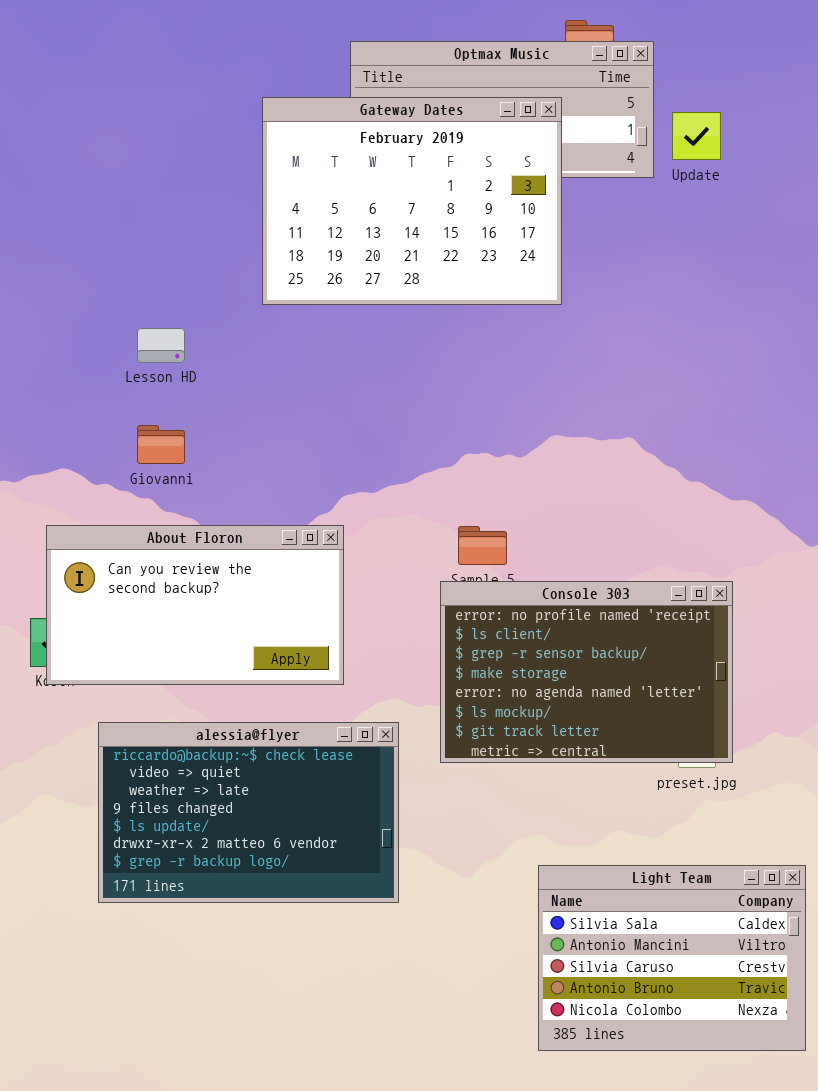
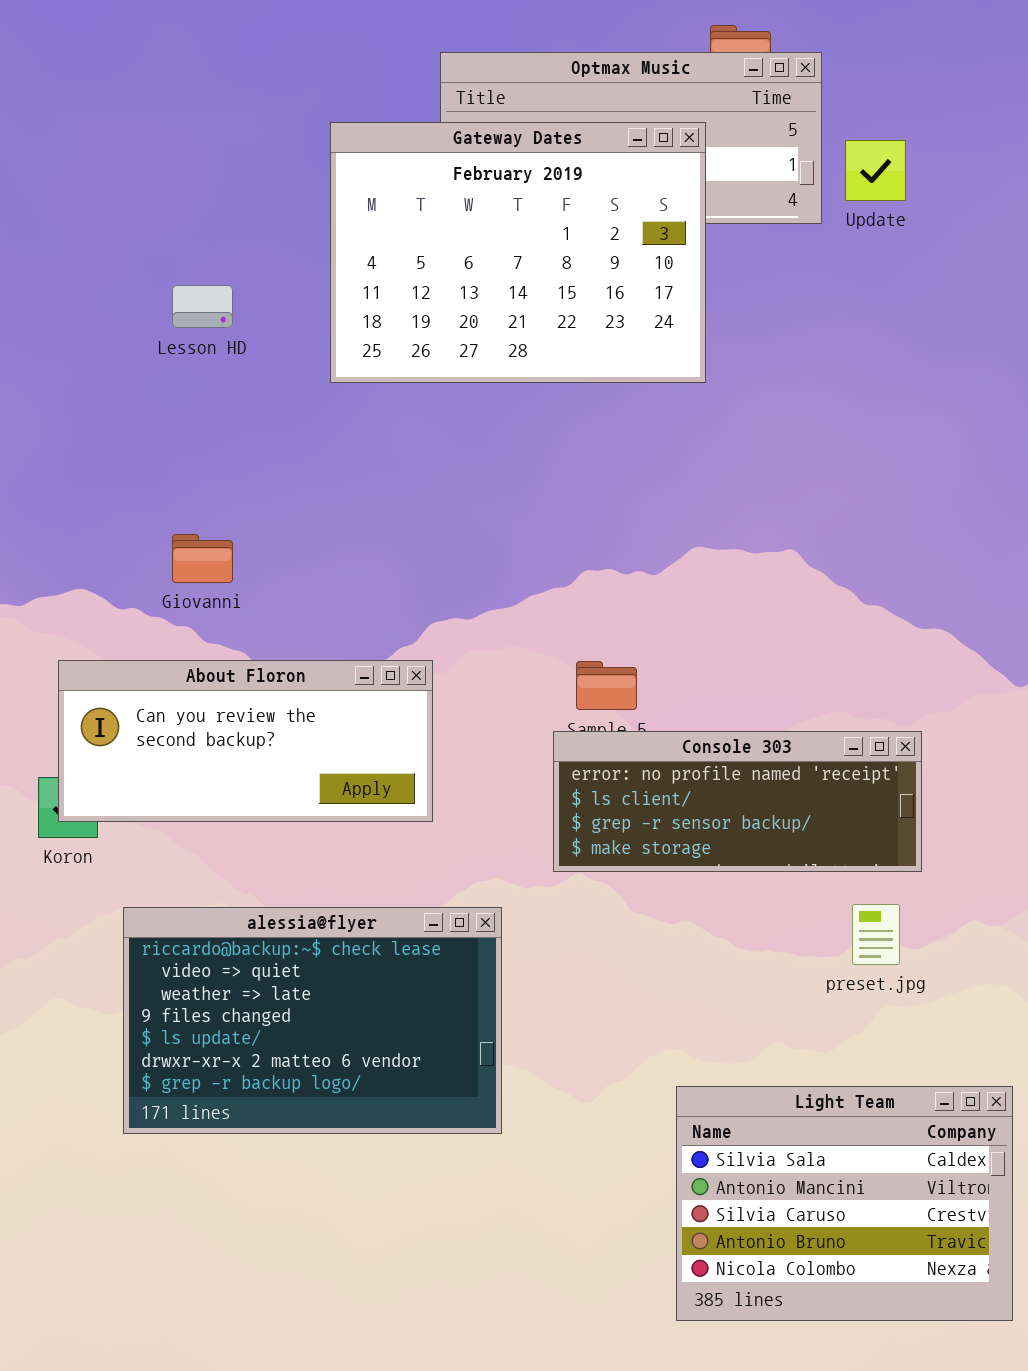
Lesson HD: [137,328,185,363] -> [172,285,233,328], moved
About Floron: [46,525,344,685] -> [58,660,433,822], resized
Console 303: [440,581,733,763] -> [553,731,922,872], resized

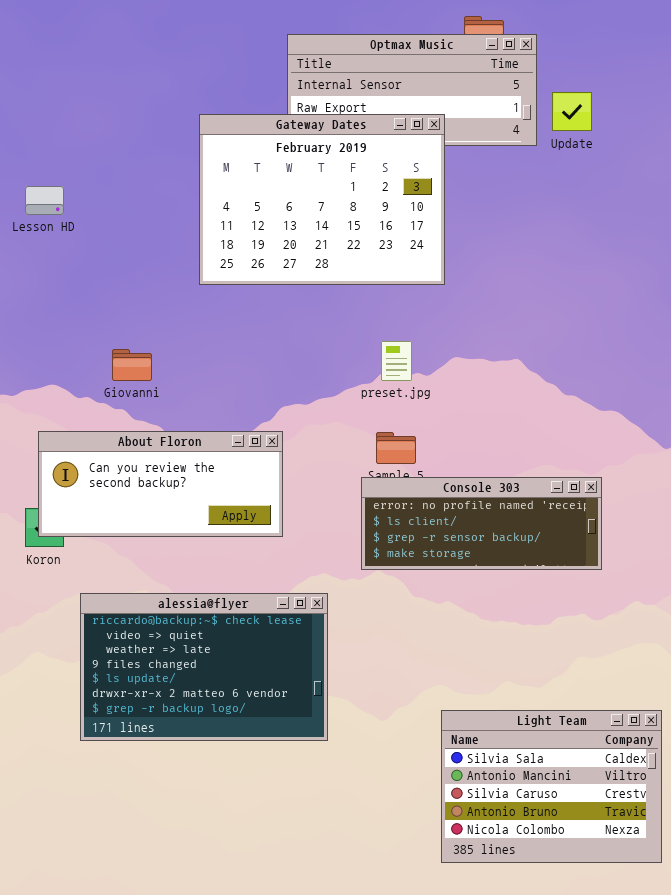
Gateway Dates: [330,122,706,383] -> [199,114,445,285], moved
Lesson HD: [172,285,233,328] -> [25,186,64,215], moved
preset.jpg: [852,904,900,965] -> [381,341,412,381], moved

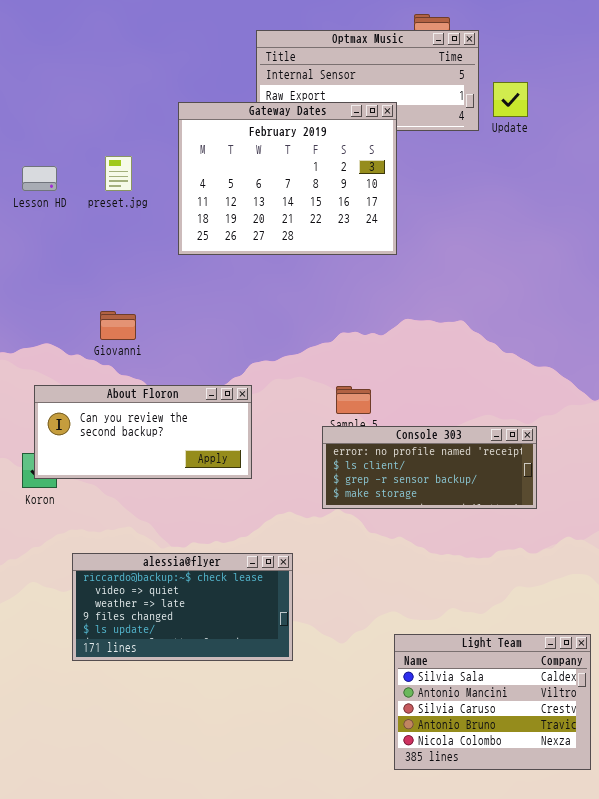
preset.jpg: [381,341,412,381] -> [105,156,132,191], moved
alessia@flyer: [80,593,328,741] -> [72,553,293,661], resized

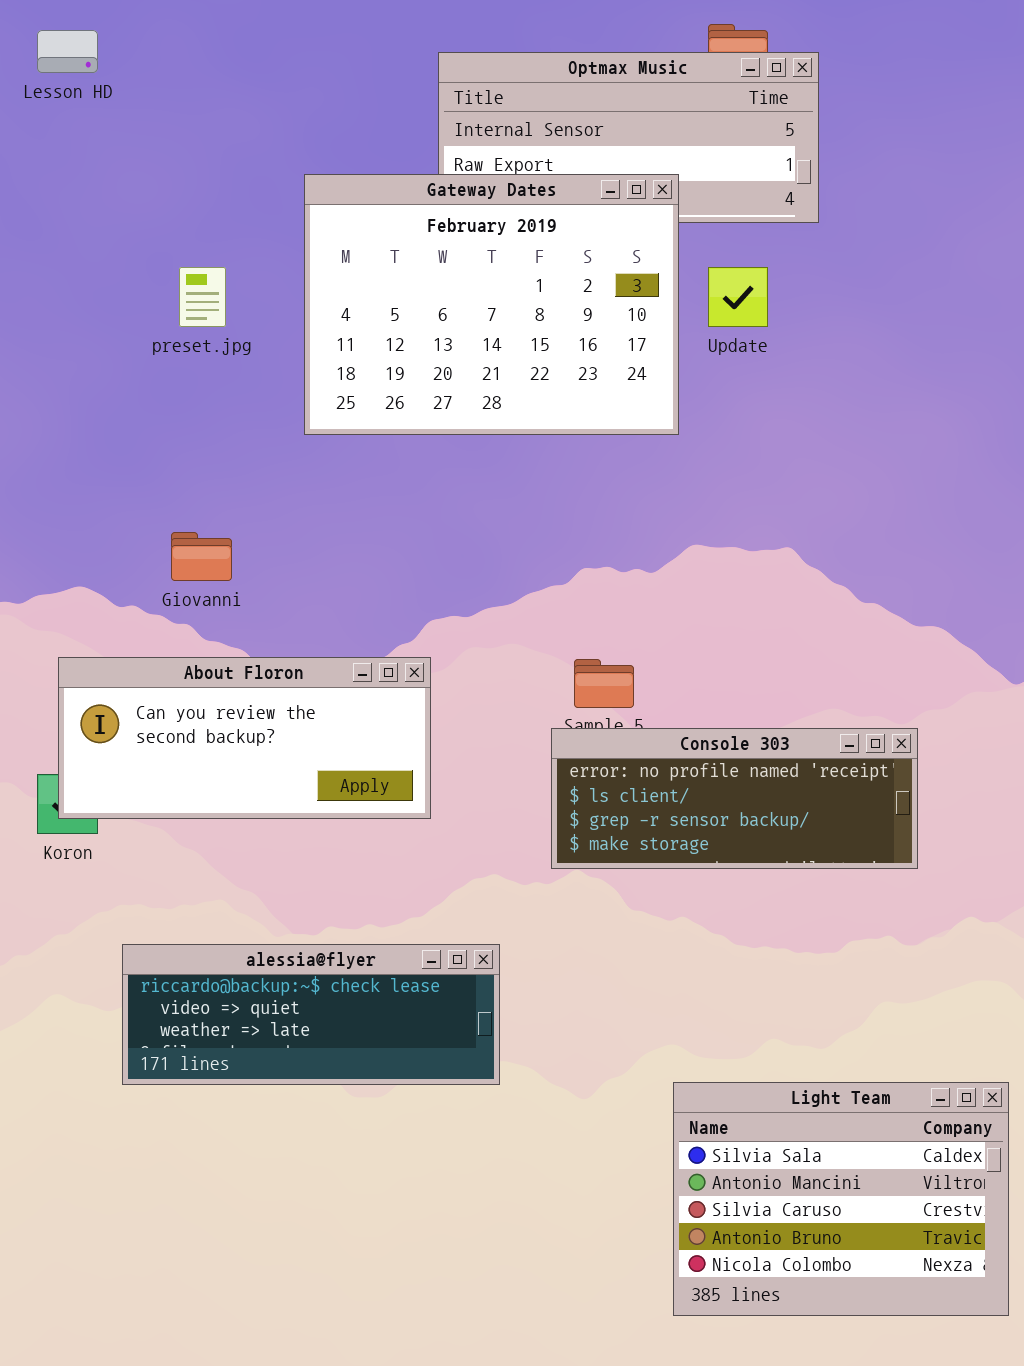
Update: [493,82,528,117] -> [708,267,768,327], moved
Lesson HD: [22,166,57,191] -> [37,30,98,73], moved
alessia@flyer: [72,553,293,661] -> [122,944,500,1085], resized

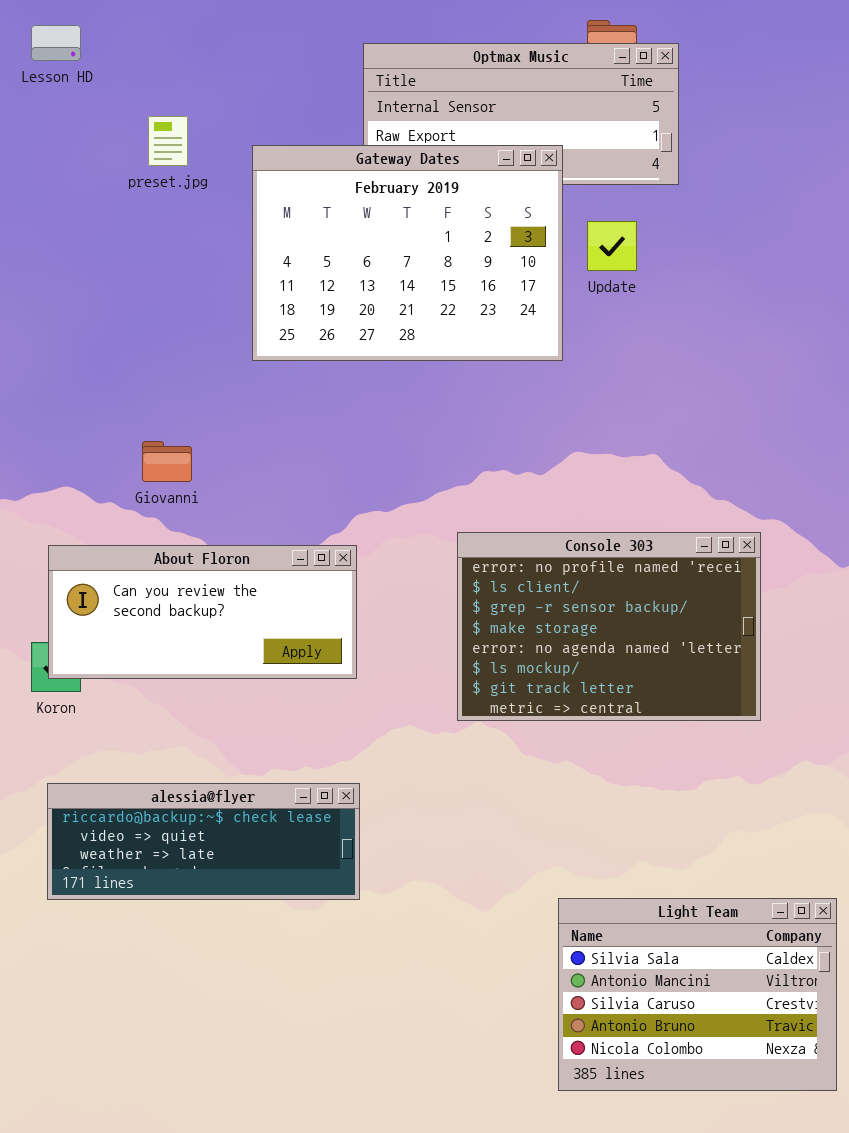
preset.jpg: [179,267,226,327] -> [148,116,188,166], moved
Console 303: [551,728,918,869] -> [457,532,761,721], resized
alessia@flyer: [122,944,500,1085] -> [47,783,360,900], moved

